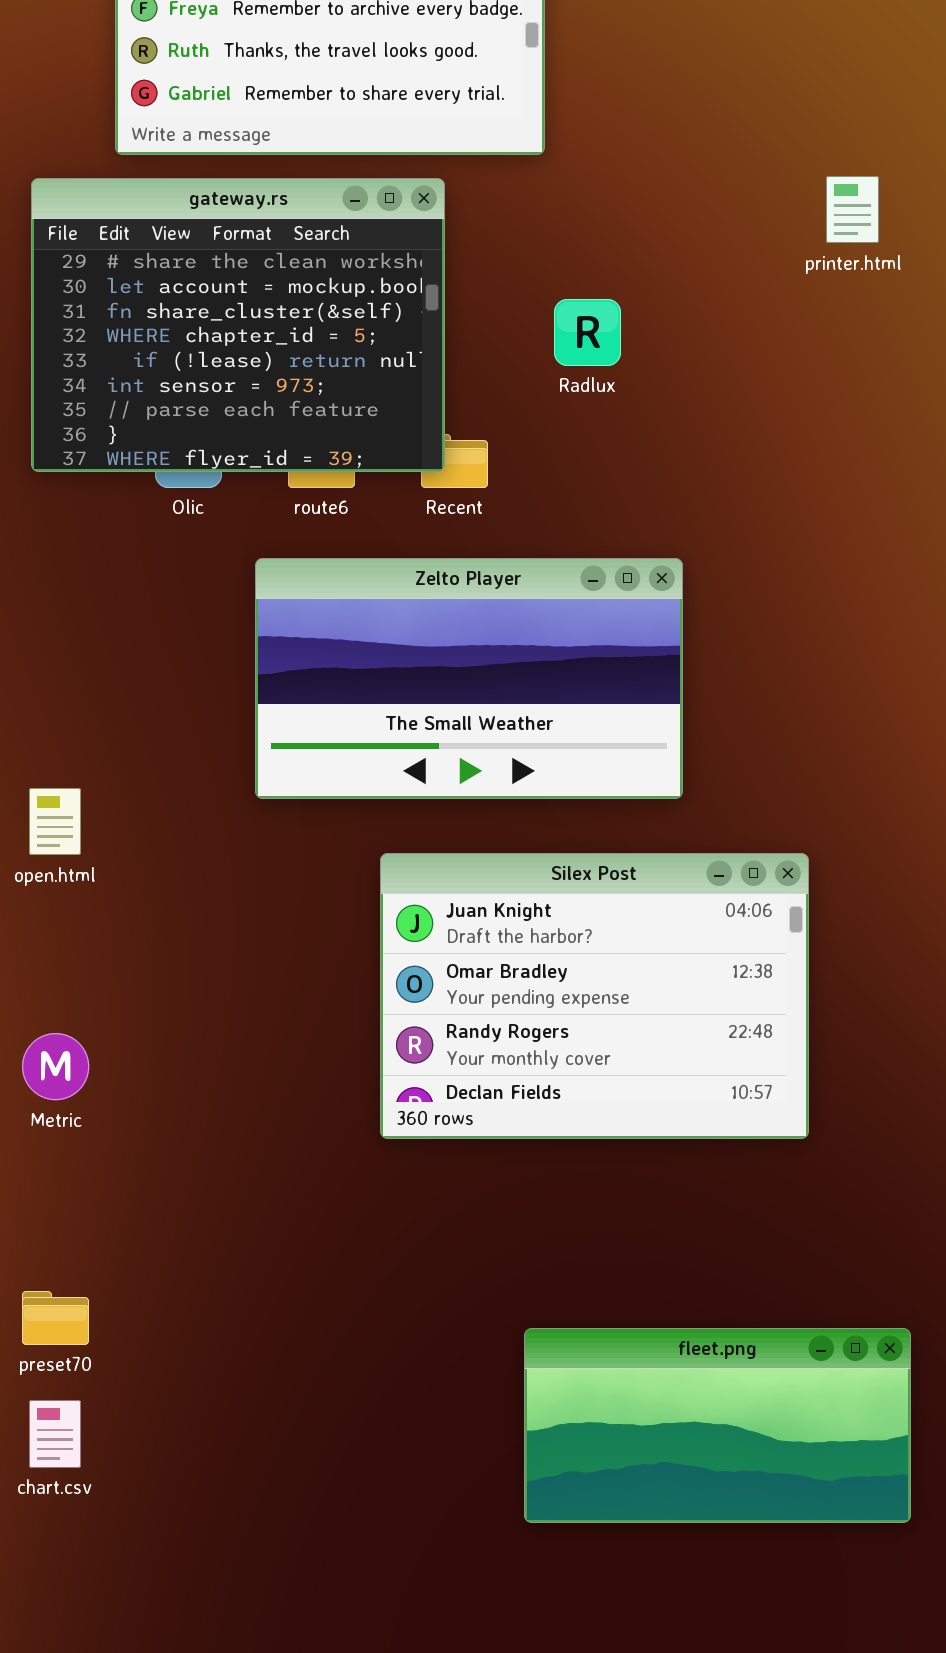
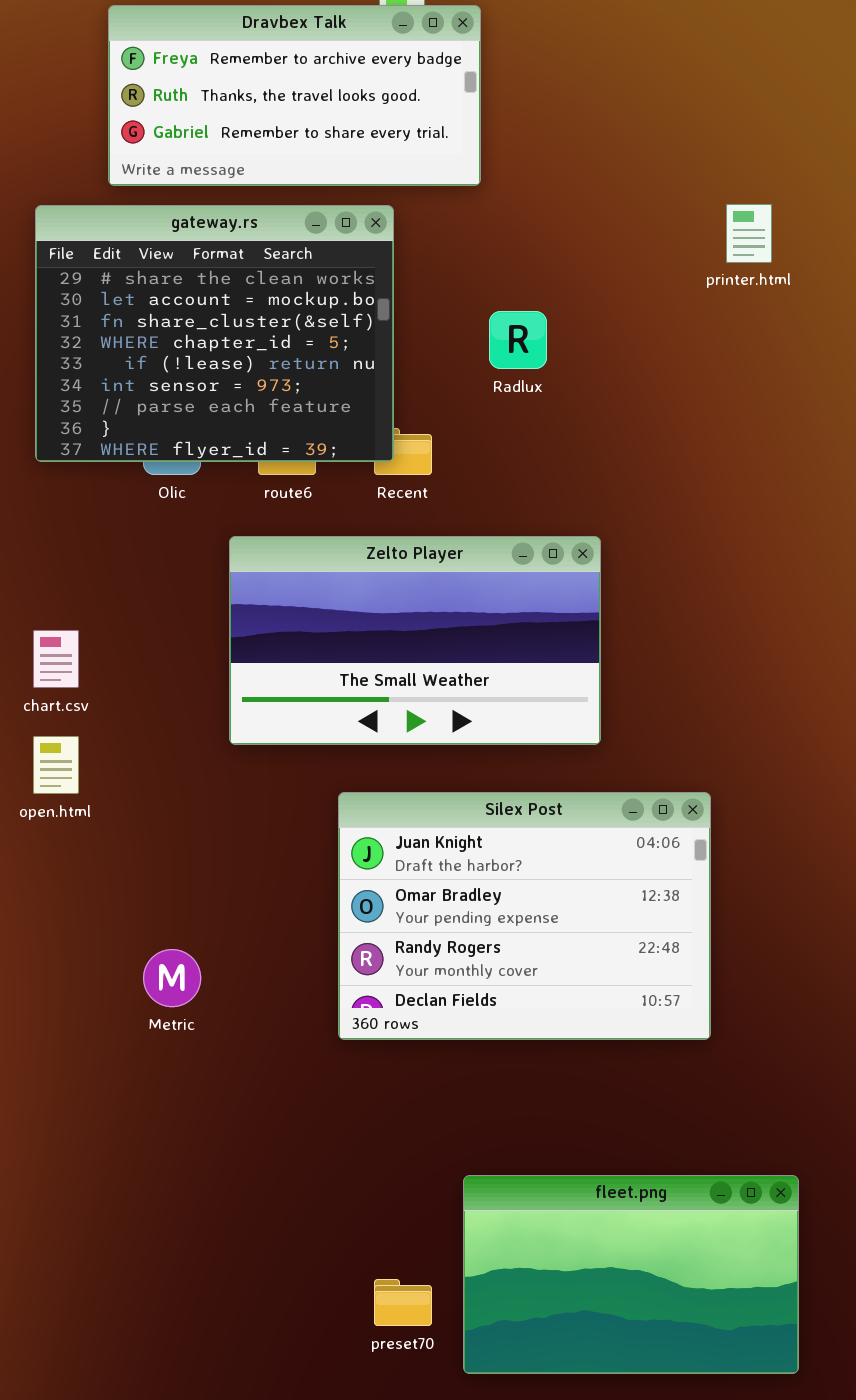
Metric: [22,1033,89,1100] -> [143,949,201,1007], moved
preset70: [22,1291,89,1345] -> [374,1279,432,1326], moved
fleet.png: [524,1328,911,1523] -> [463,1175,799,1374], resized
chart.csv: [29,1400,81,1468] -> [33,630,79,688], moved

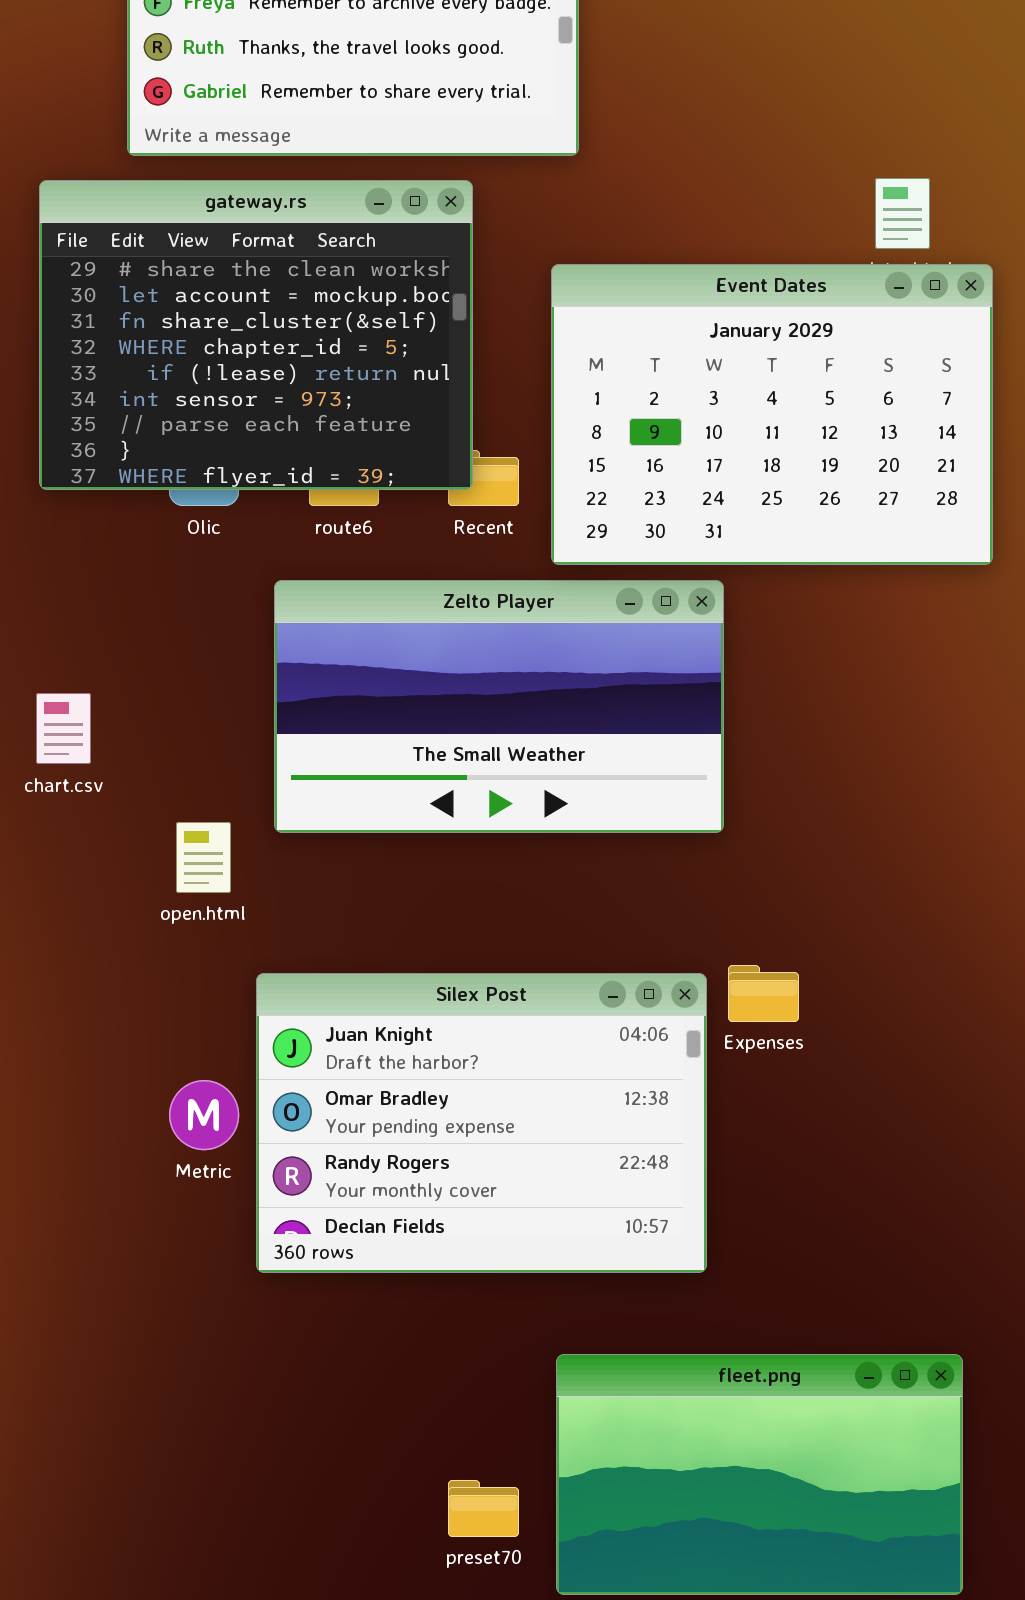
Event Dates: none -> [551,264,993,565], opened
open.html: [33,736,79,794] -> [176,822,231,893], moved
Silex Post: [338,792,711,1040] -> [256,973,707,1273], moved

